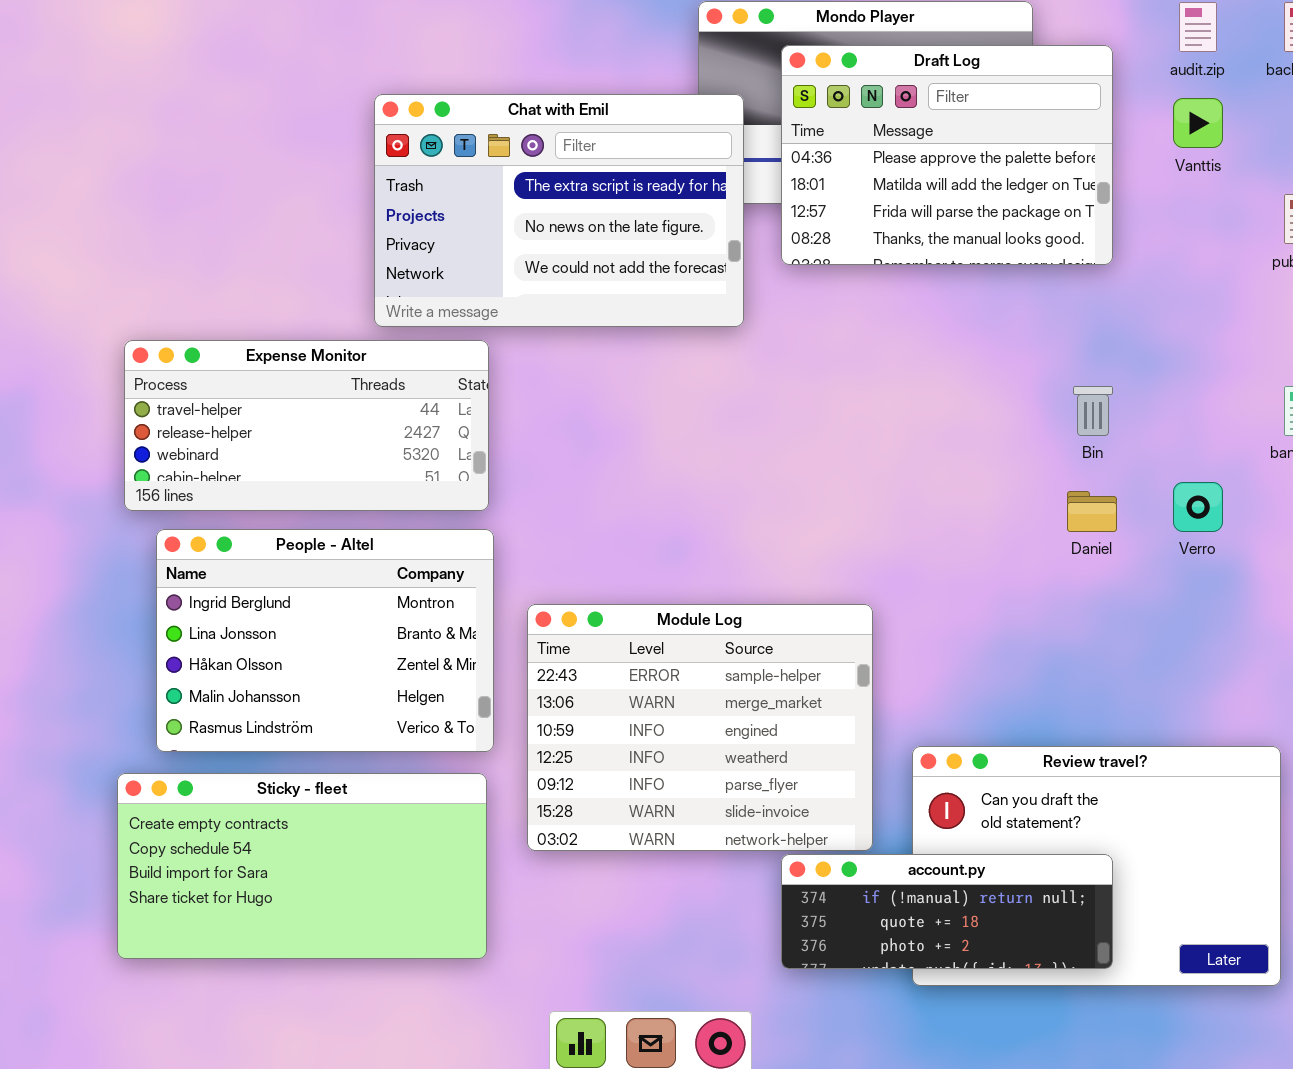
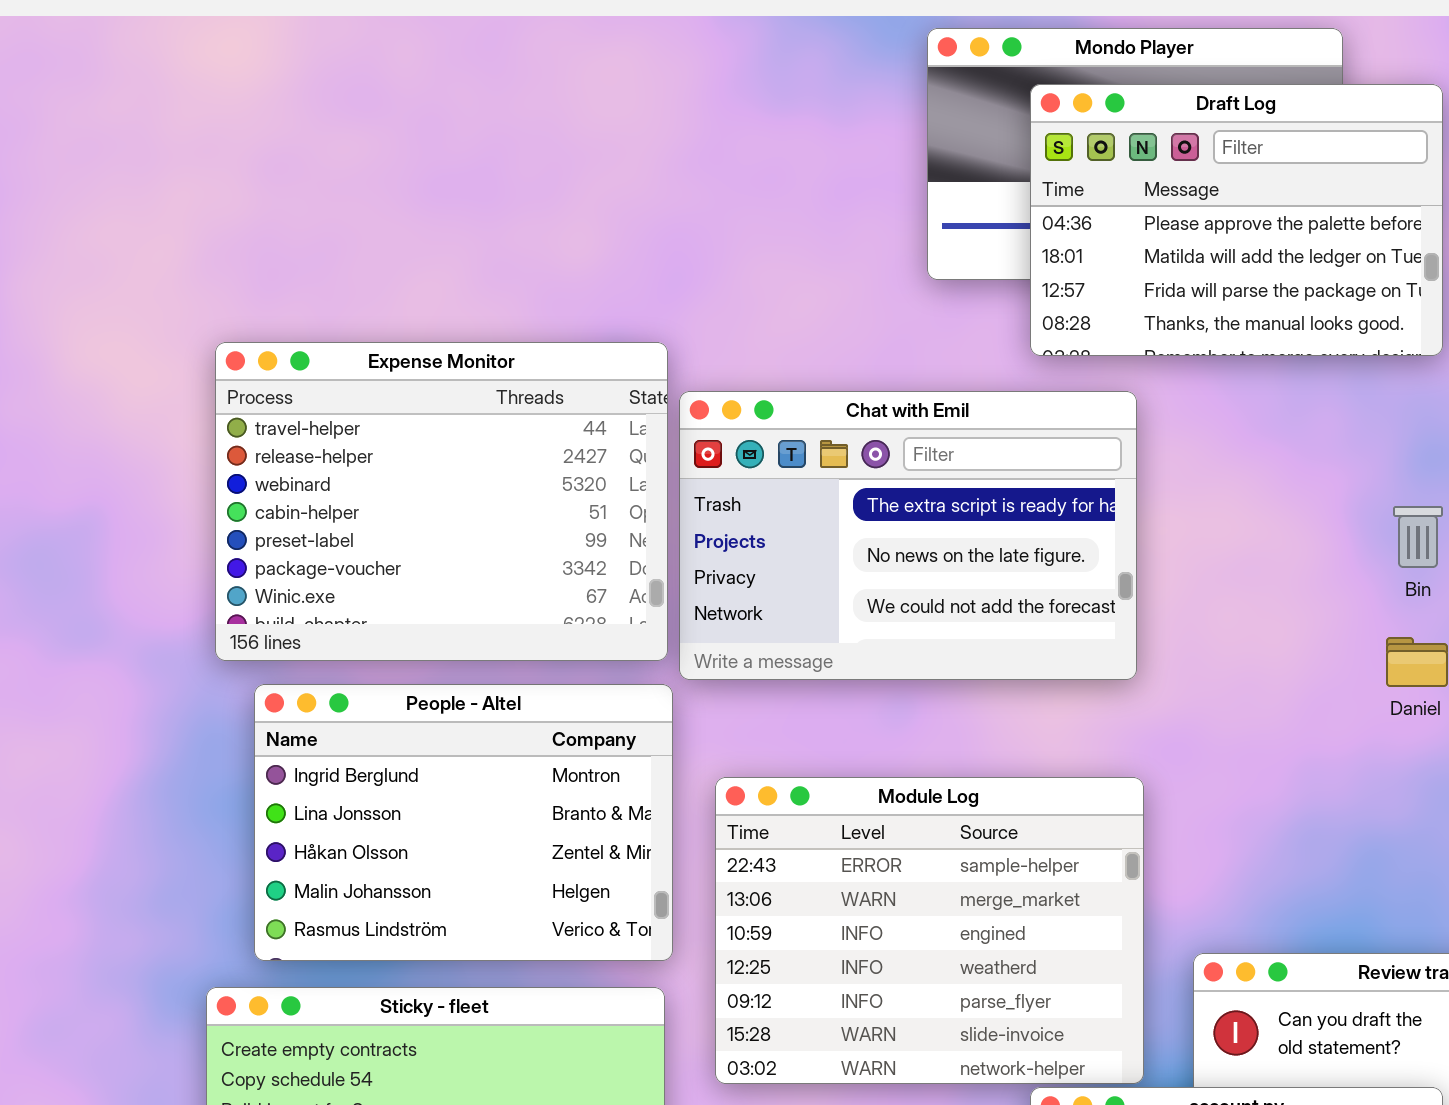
Chat with Emil: [374,94,744,327] -> [679,391,1137,680], moved
Expense Monitor: [124,340,489,511] -> [215,342,668,661], resized

